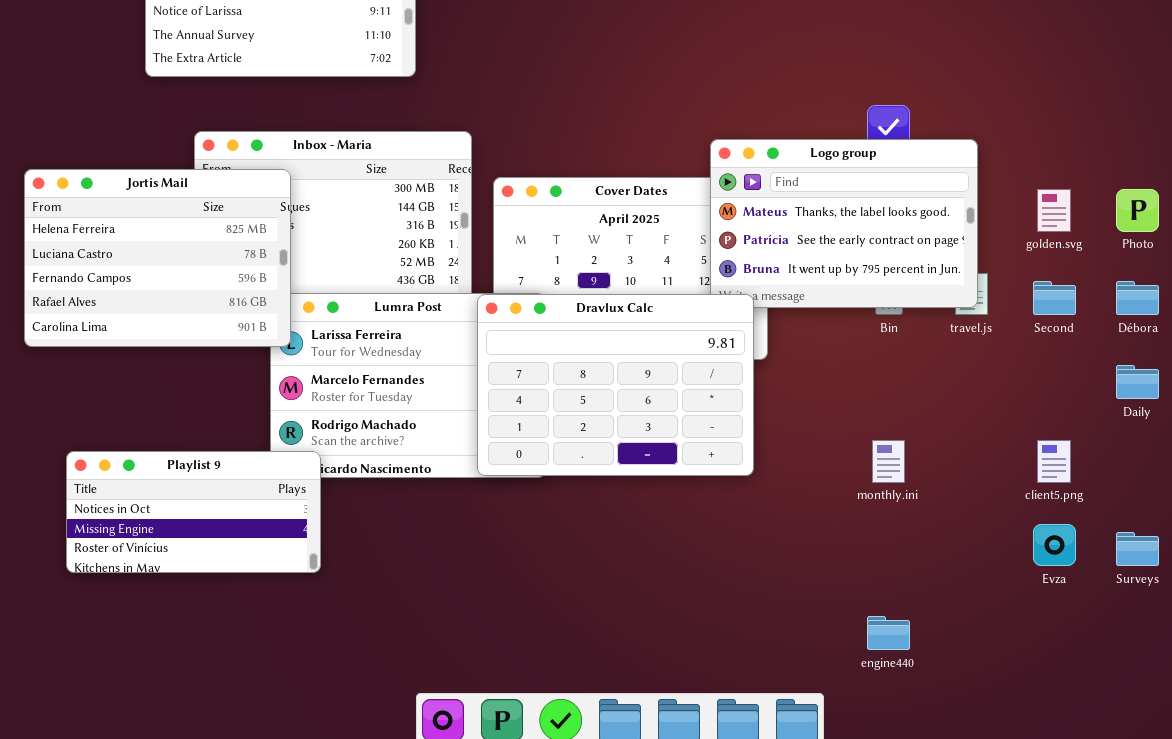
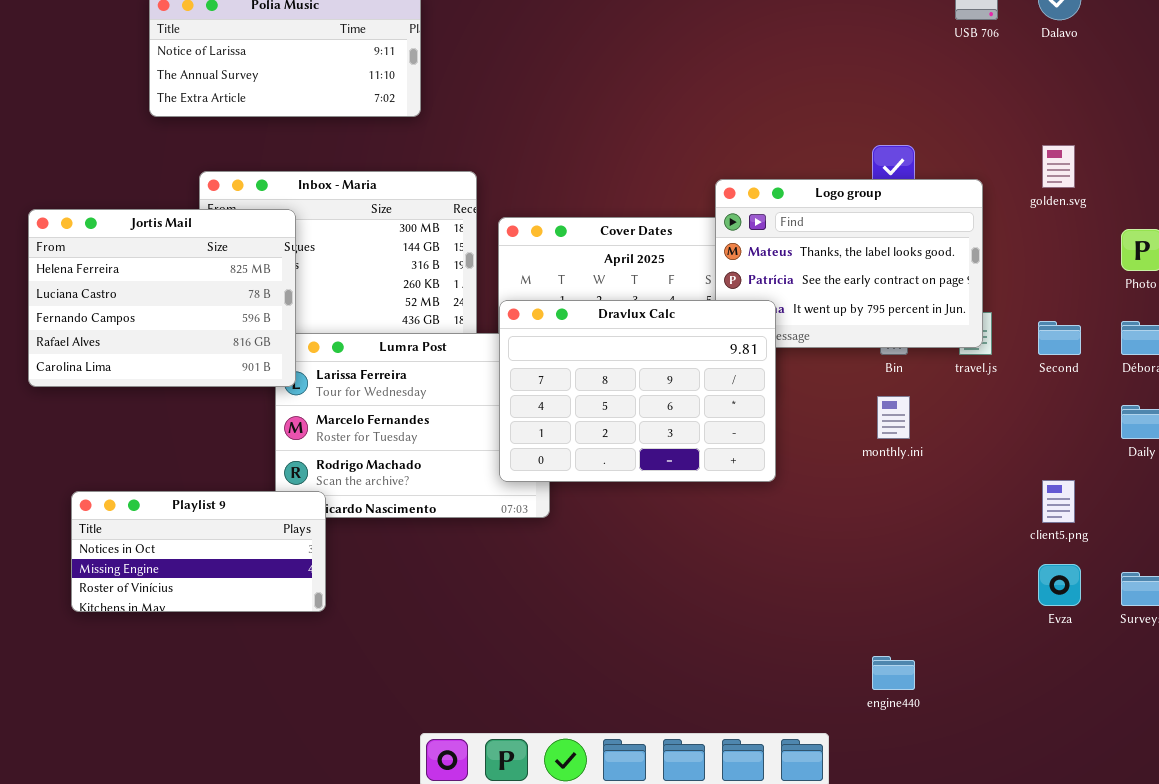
golden.svg: [1037,189,1071,232] -> [1042,145,1075,188], moved
Dravlux Calc: [477,294,754,476] -> [499,300,776,482], moved
monthly.ini: [872,440,905,483] -> [877,396,910,439], moved

